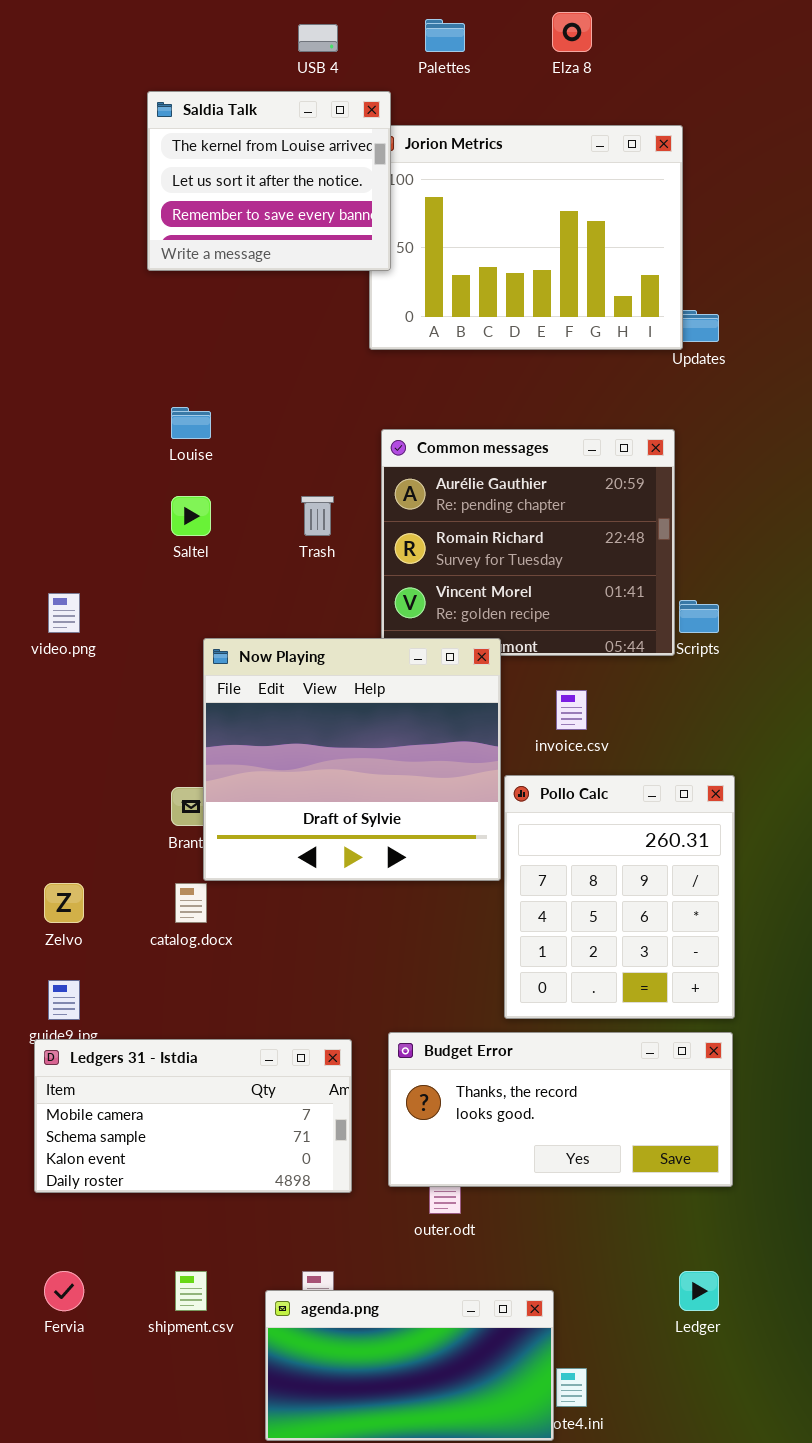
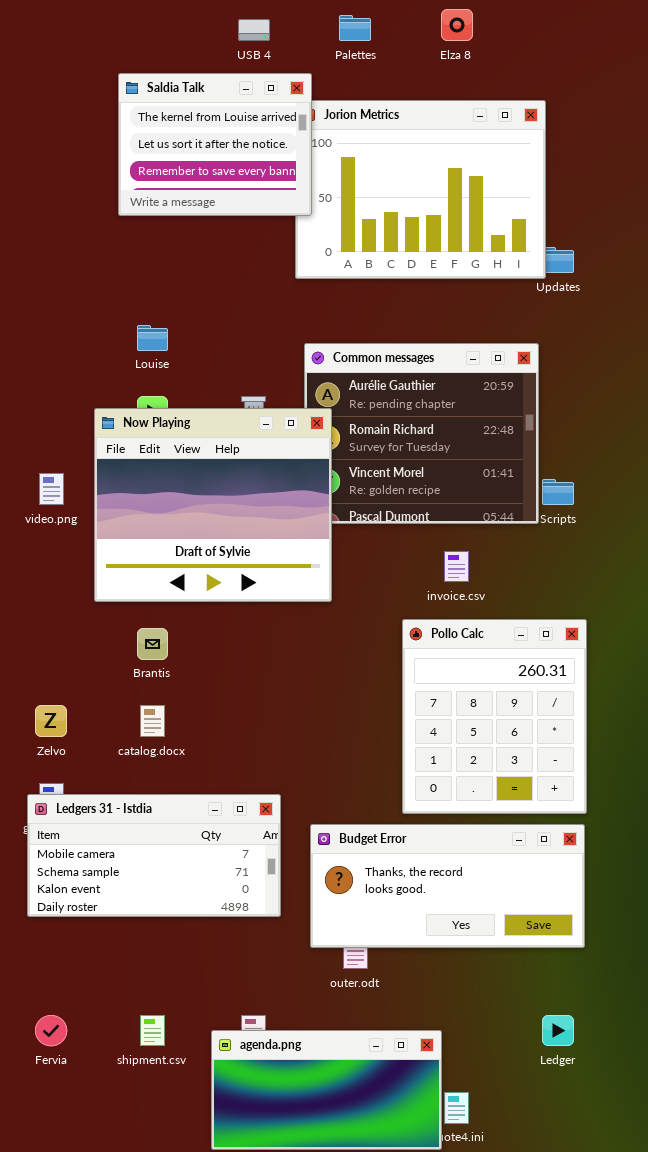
Now Playing: [203,638,501,881] -> [94,408,332,602], moved
Ledgers 31 - Istdia: [34,1039,352,1193] -> [27,794,281,917], moved

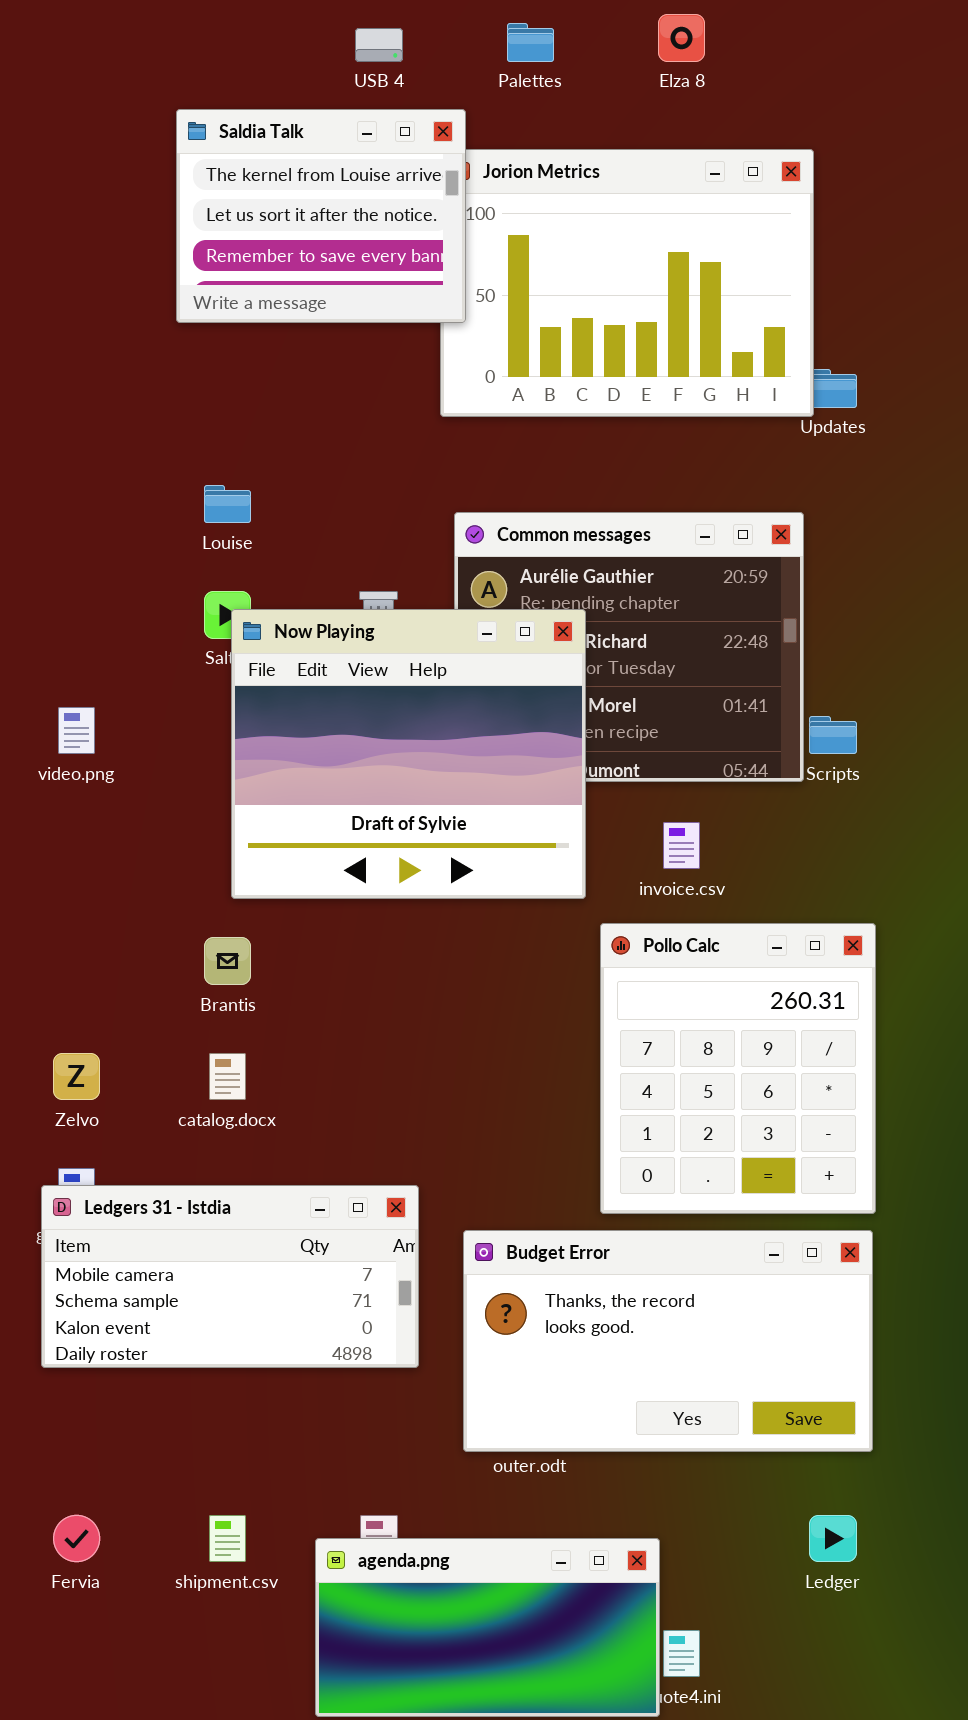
Now Playing: [94,408,332,602] -> [231,609,586,899], moved
Budget Error: [310,824,585,948] -> [463,1230,873,1452], resized

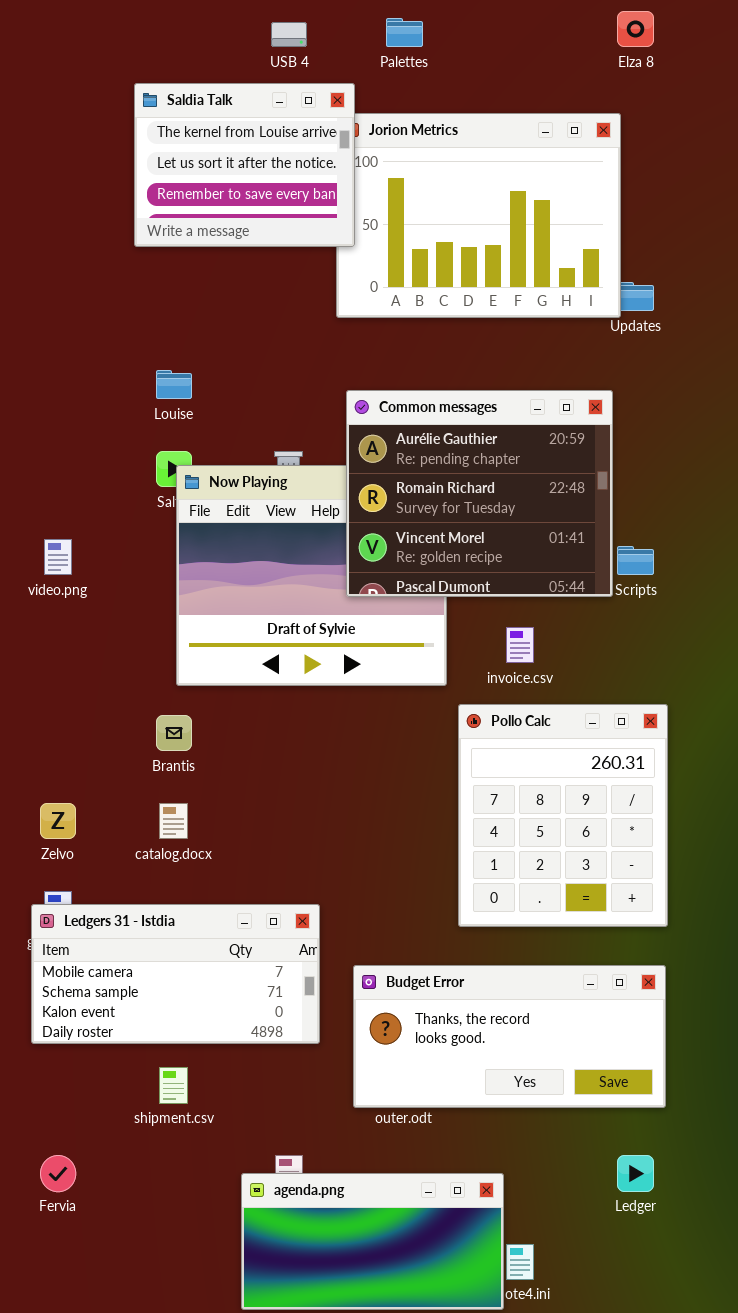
Elza 8: [658,14,705,62] -> [617,11,654,47], moved
Common messages: [454,512,804,782] -> [346,390,613,597], raised
Budget Error: [463,1230,873,1452] -> [353,965,666,1108], resized
shipment.csv: [209,1515,246,1562] -> [159,1067,188,1104], moved

